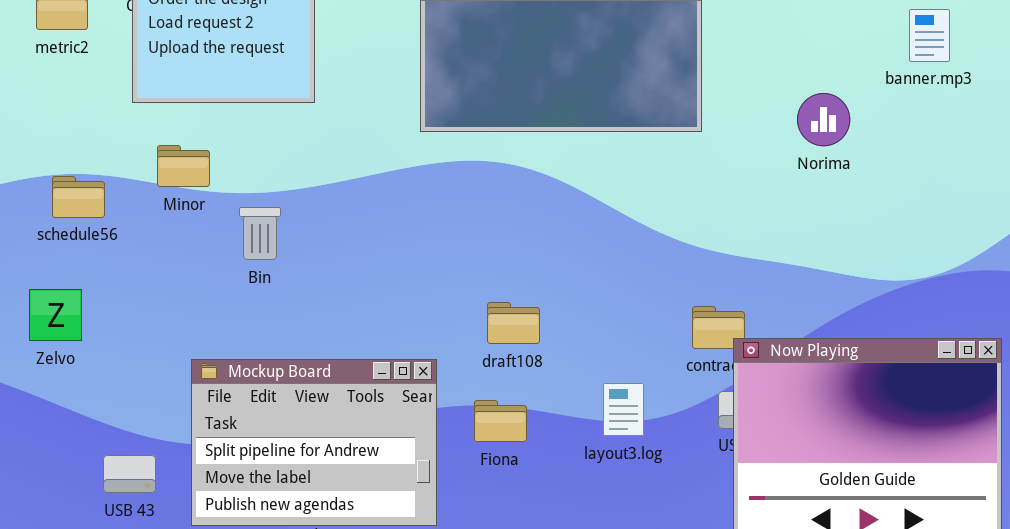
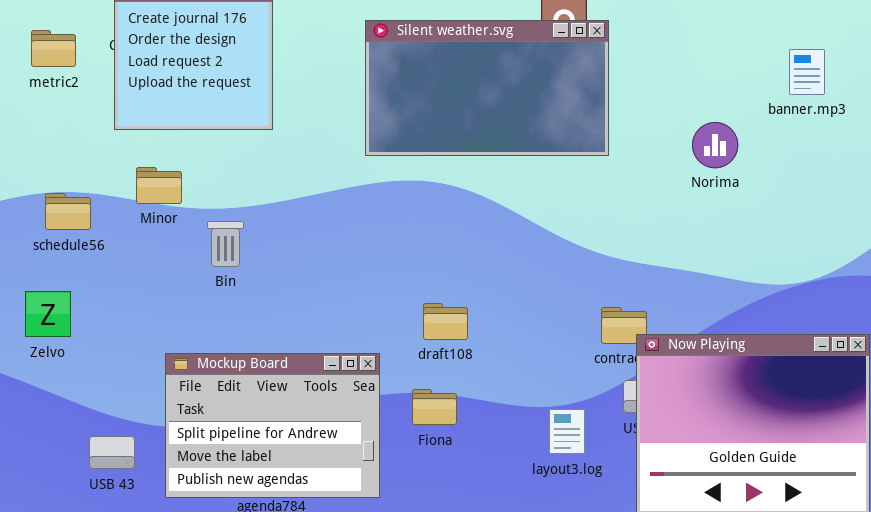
layout3.log: [603,383,644,436] -> [549,409,585,454], moved

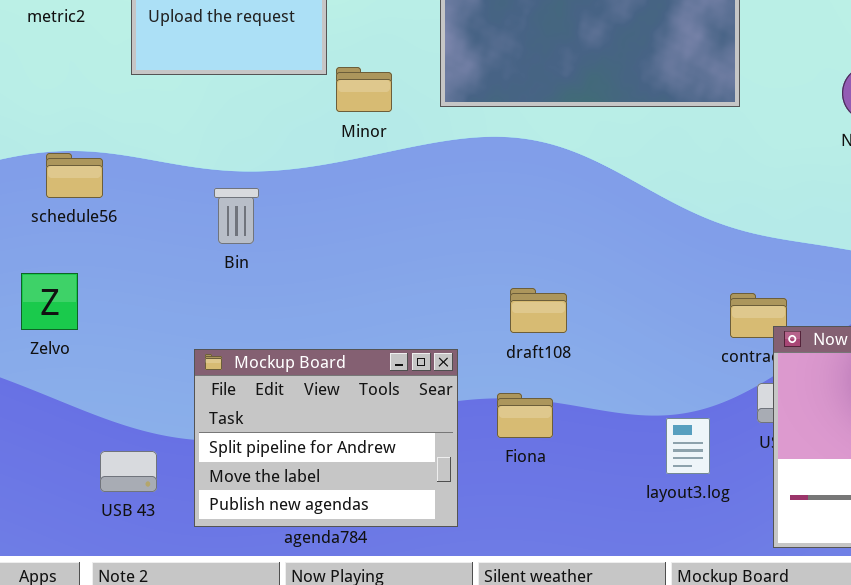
Minor: [136,167,182,204] -> [336,67,392,112], moved
Bin: [207,221,244,267] -> [214,188,259,244], moved

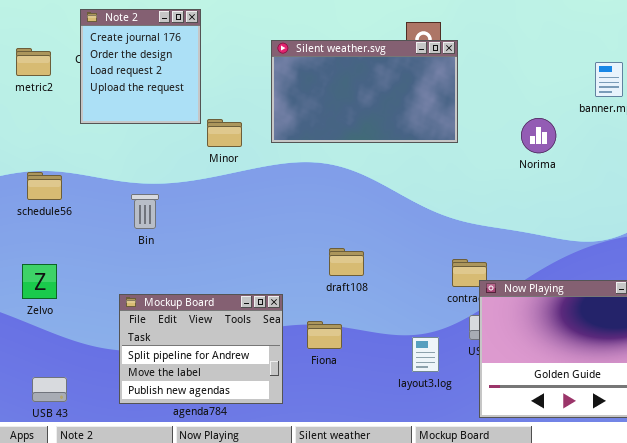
Zelvo: [21,273,78,330] -> [22,264,57,299], moved
draft108: [510,288,567,333] -> [329,248,364,276], moved
USB 43: [100,451,157,492] -> [32,377,67,402], moved

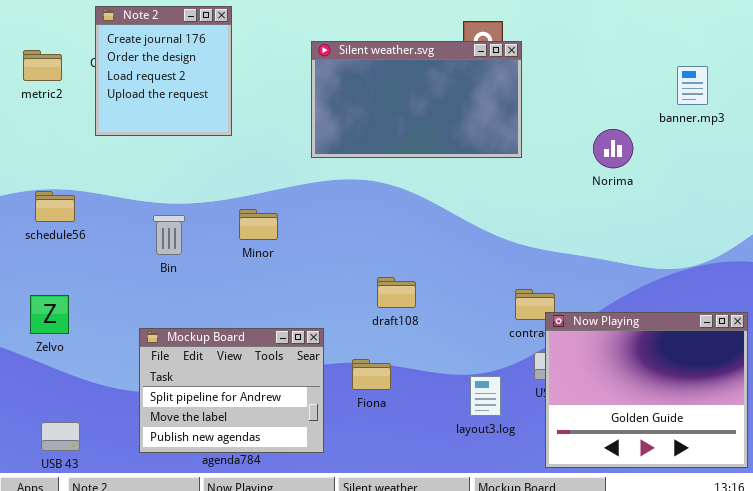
Minor: [207,119,242,147] -> [239,209,278,240], moved

